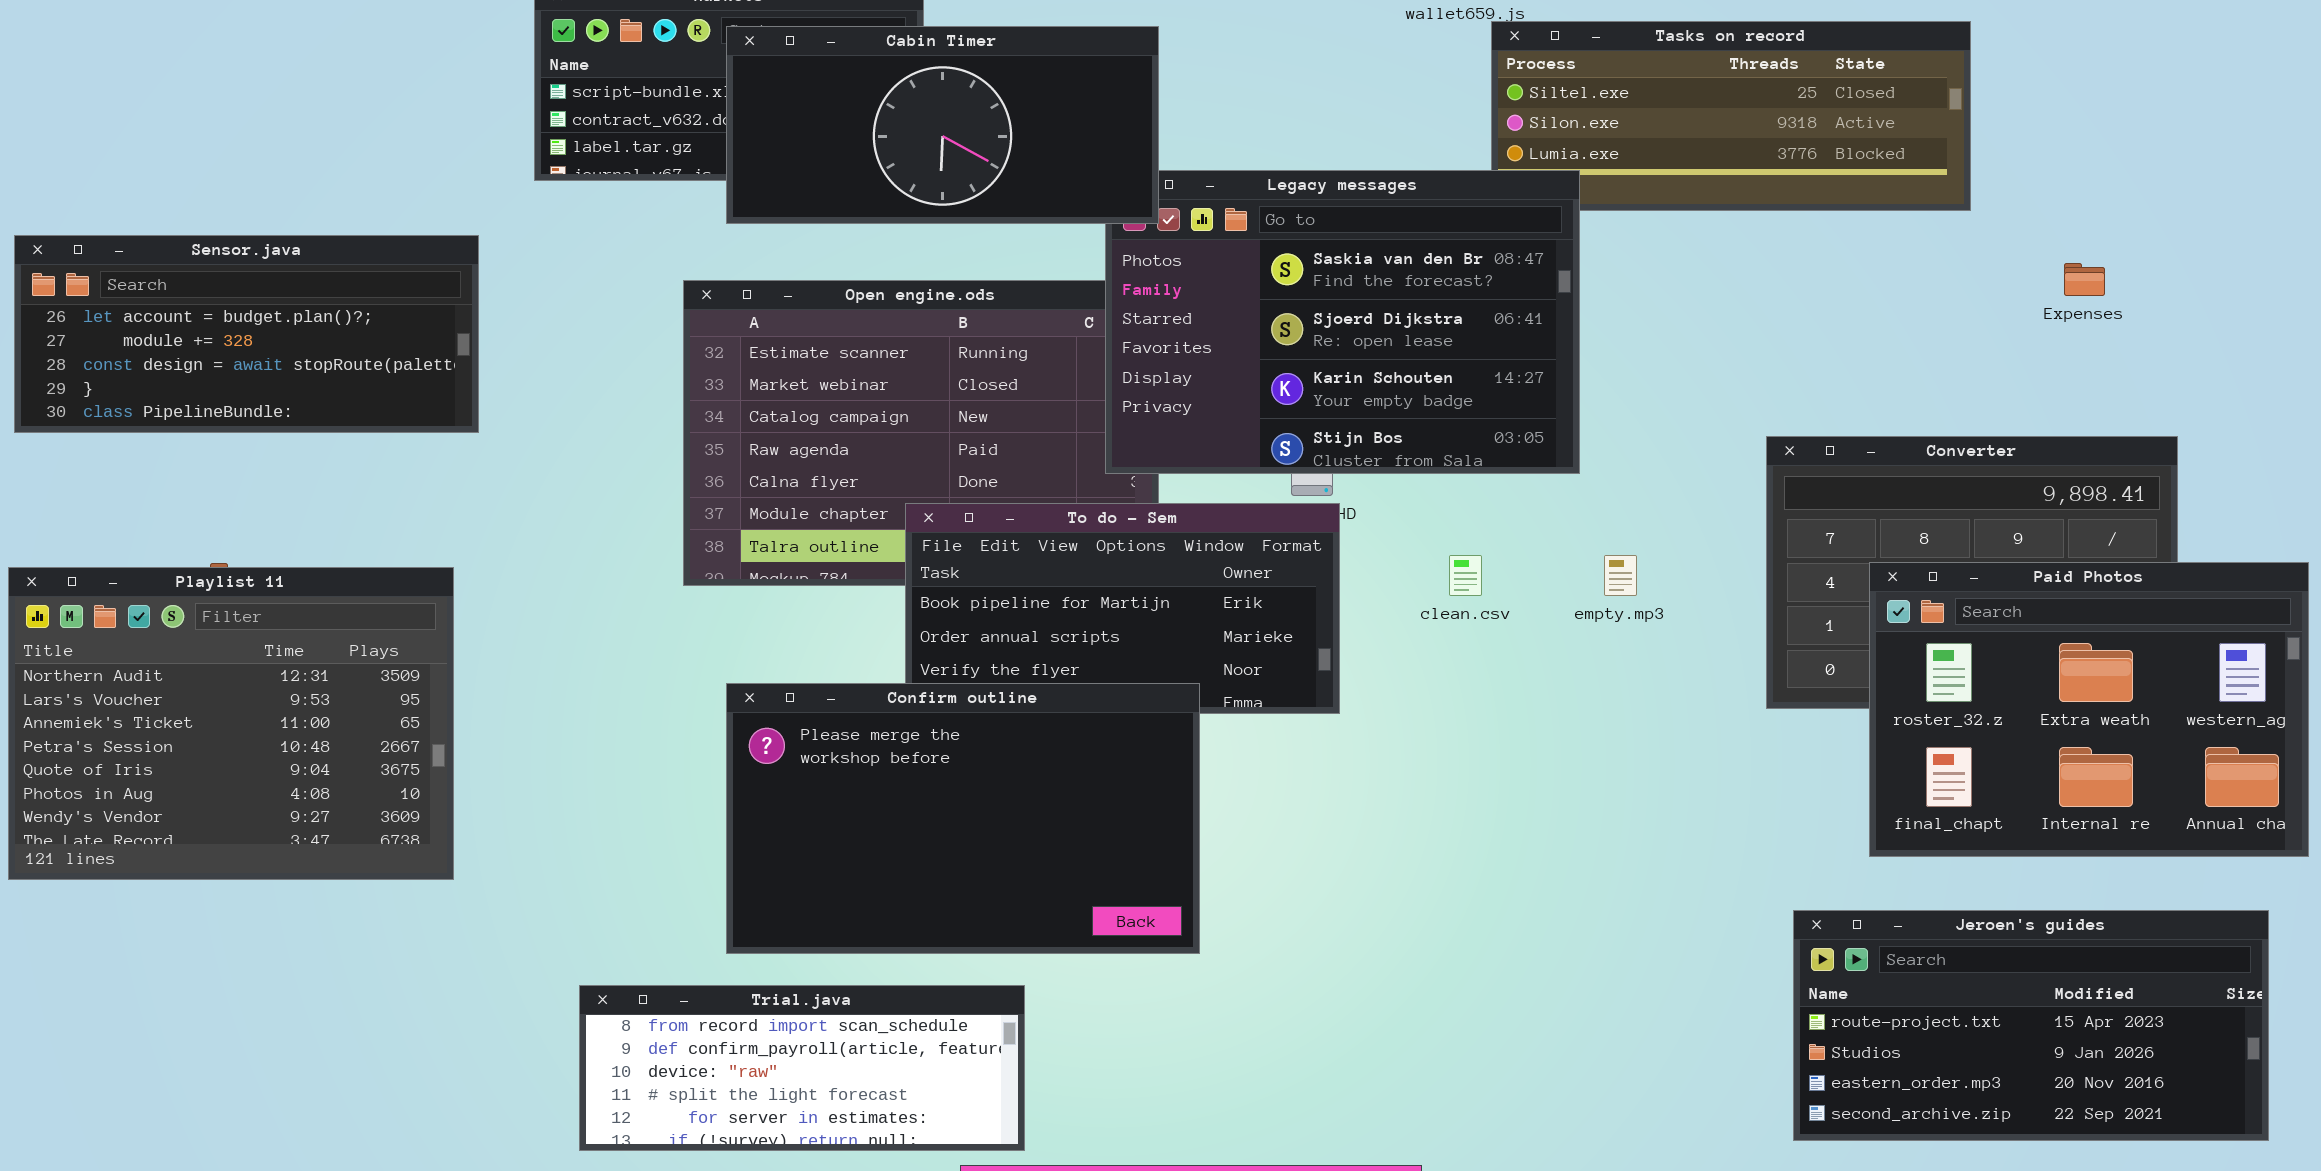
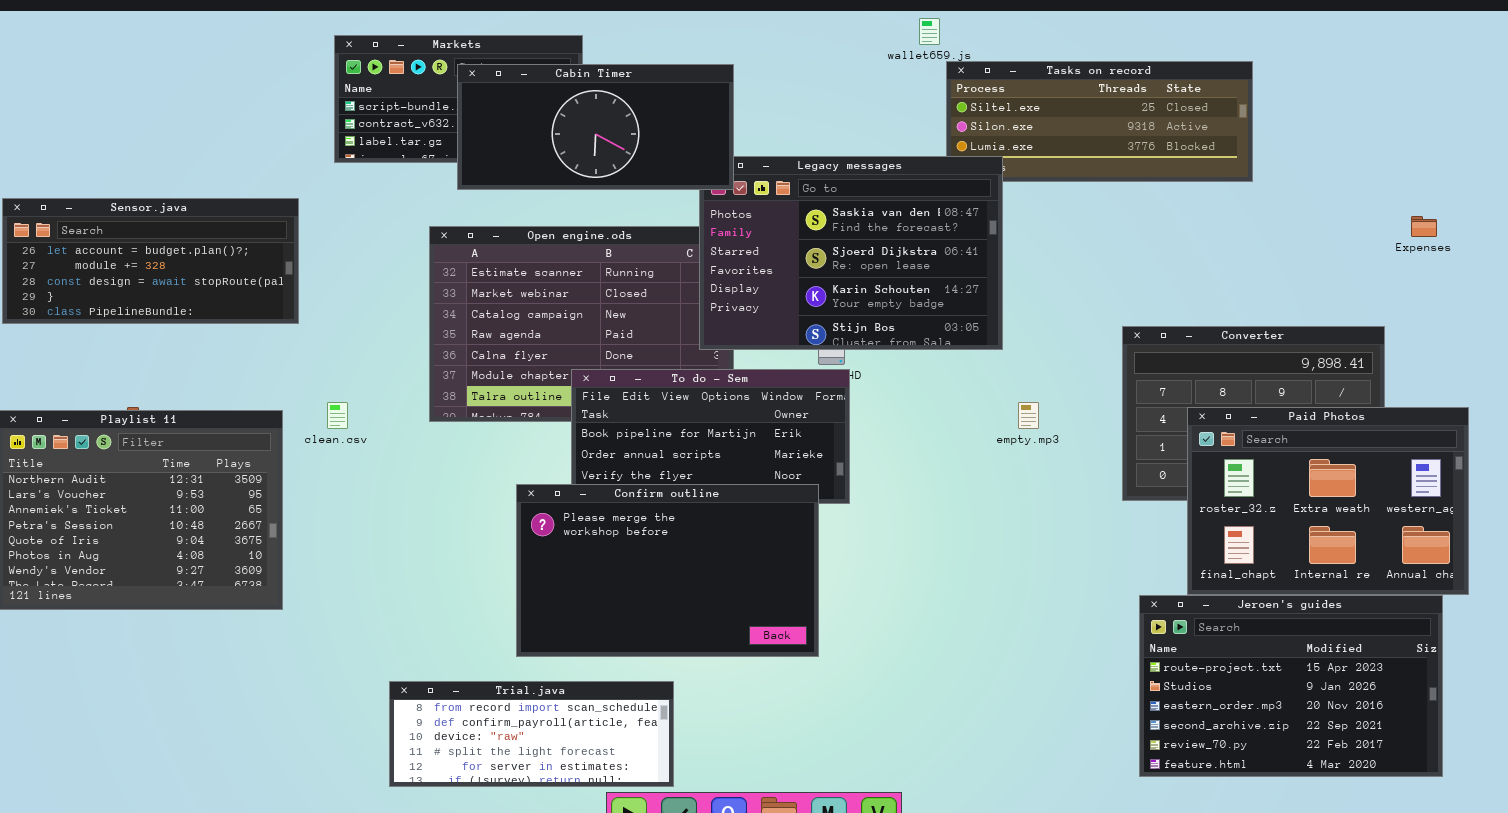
Expenses: [2064,263,2105,296] -> [1411,216,1437,237], moved
clean.csv: [1449,555,1482,596] -> [327,402,348,429], moved
Confirm outline: [726,683,1200,954] -> [516,484,819,657], moved
Jeroen's guides: [1793,910,2269,1141] -> [1139,595,1443,777], resized
Trial.java: [579,985,1025,1151] -> [389,681,674,787], moved

